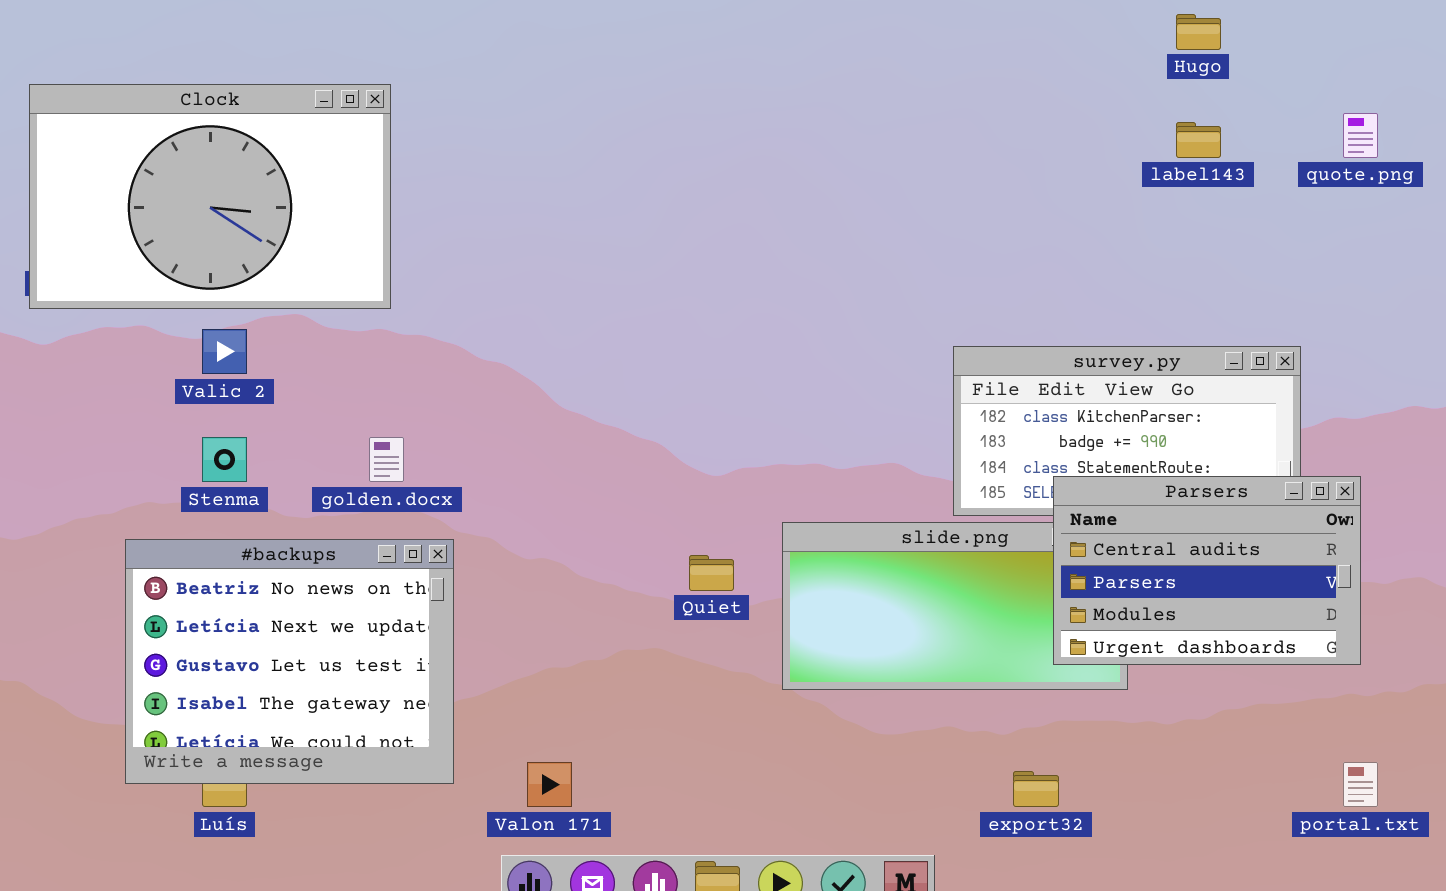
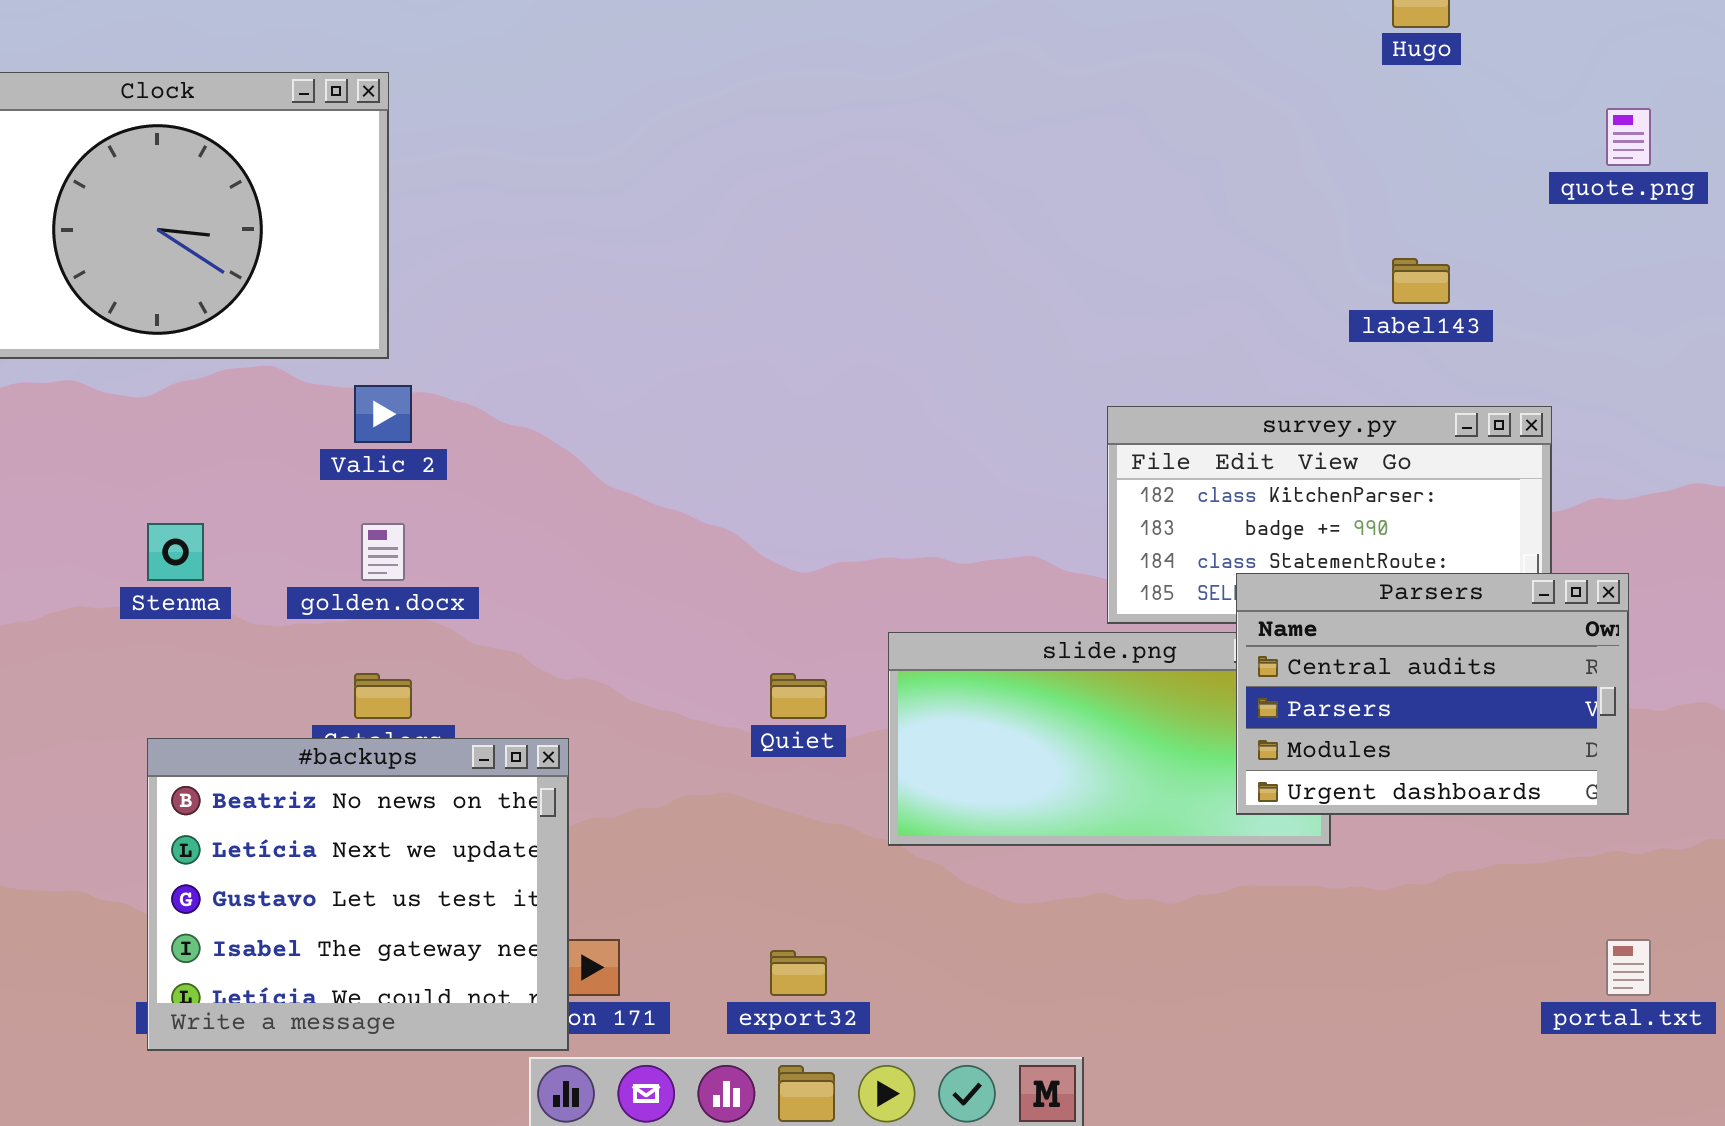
label143: [1176,122,1221,158] -> [1392,258,1450,304], moved
Valic 2: [202,329,247,374] -> [354,385,412,443], moved
#backups: [125,539,454,784] -> [147,738,569,1051], moved
export32: [1013,771,1059,807] -> [770,950,827,996], moved

